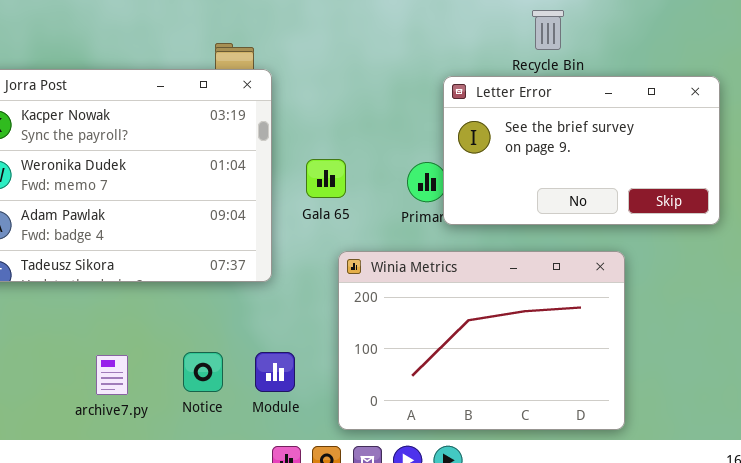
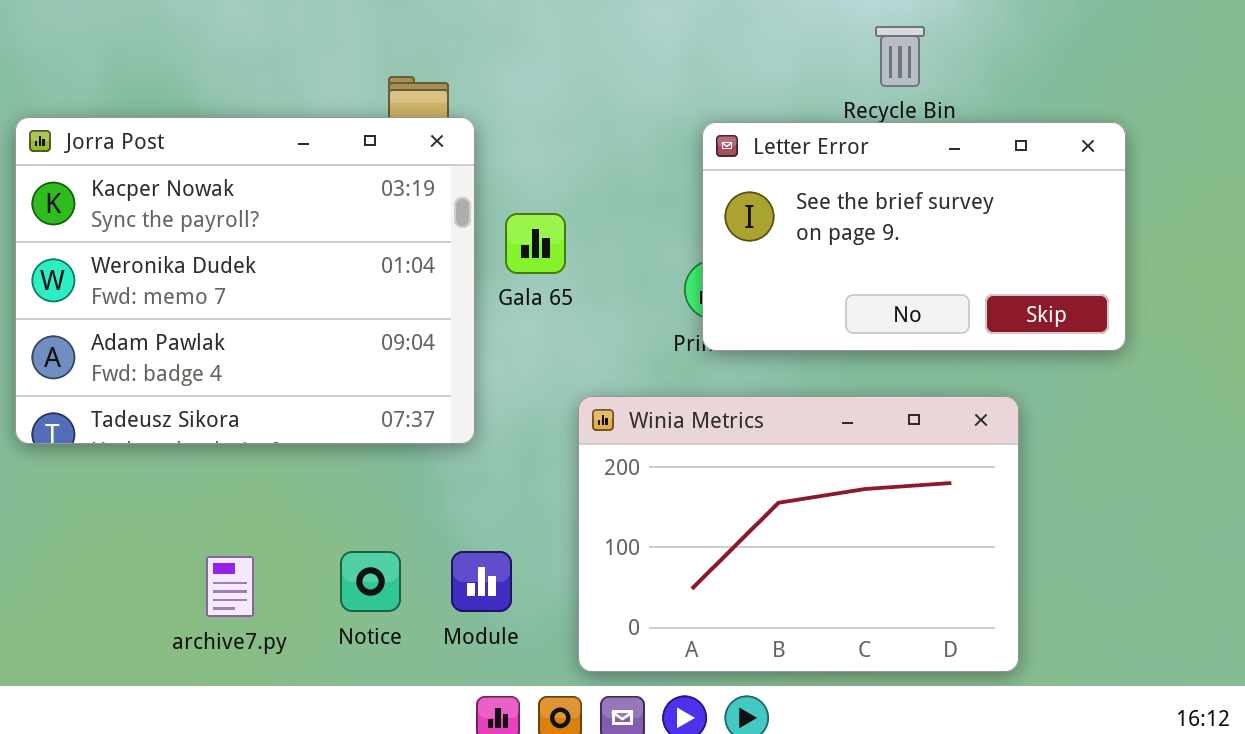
Letter Error: [443,76,720,225] -> [702,122,1126,351], moved
Gala 65: [306,159,346,198] -> [505,213,566,274], moved

